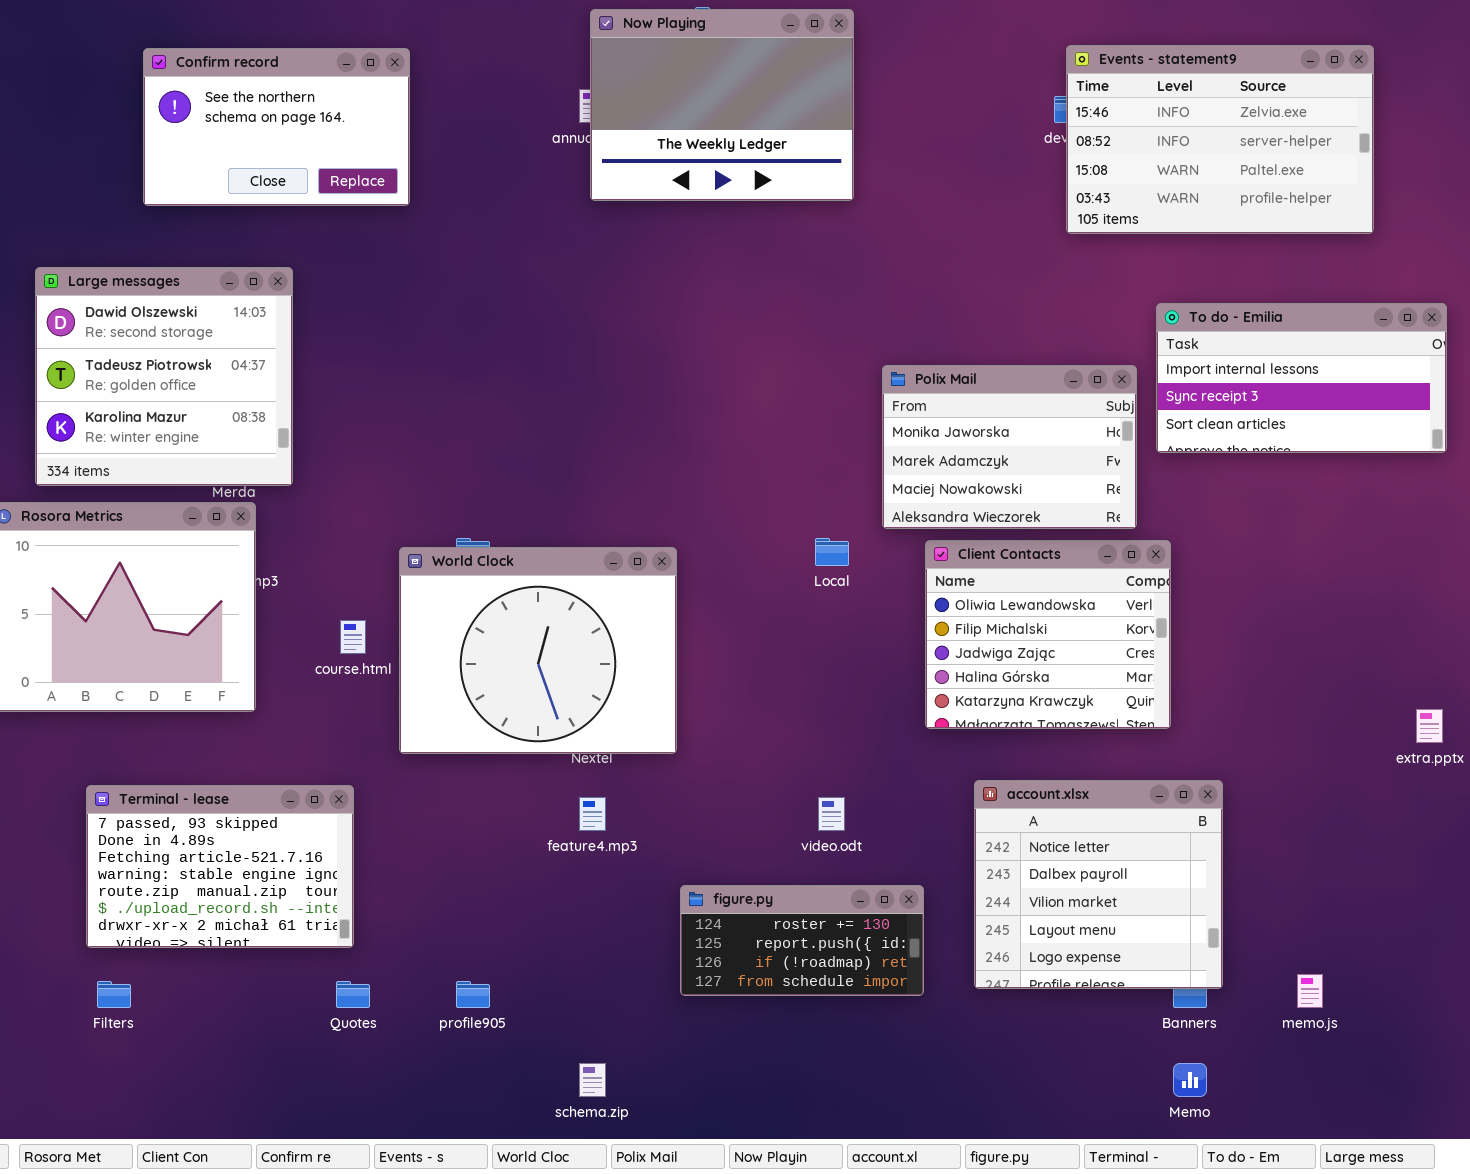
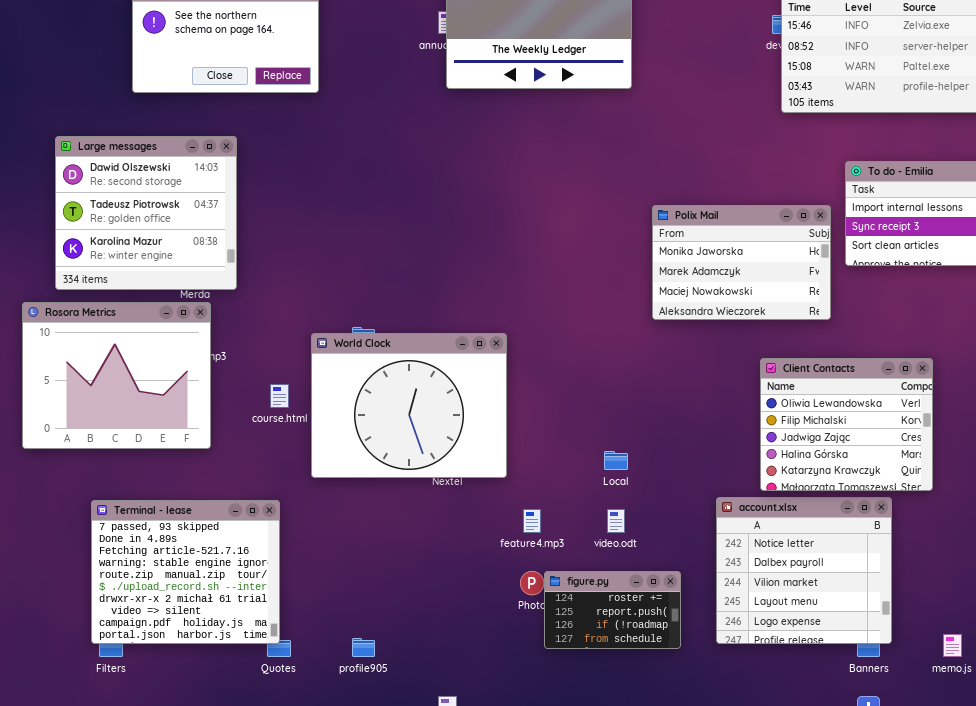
Local: [815,538,849,566] -> [604,451,628,470], moved
Client Contacts: [925,540,1171,729] -> [760,358,933,491], moved
Terminal - lease: [86,785,354,948] -> [91,500,280,644], resized
feature4.mp3: [579,797,606,831] -> [523,509,541,533], moved
figure.py: [680,885,924,996] -> [544,571,681,649], resized

